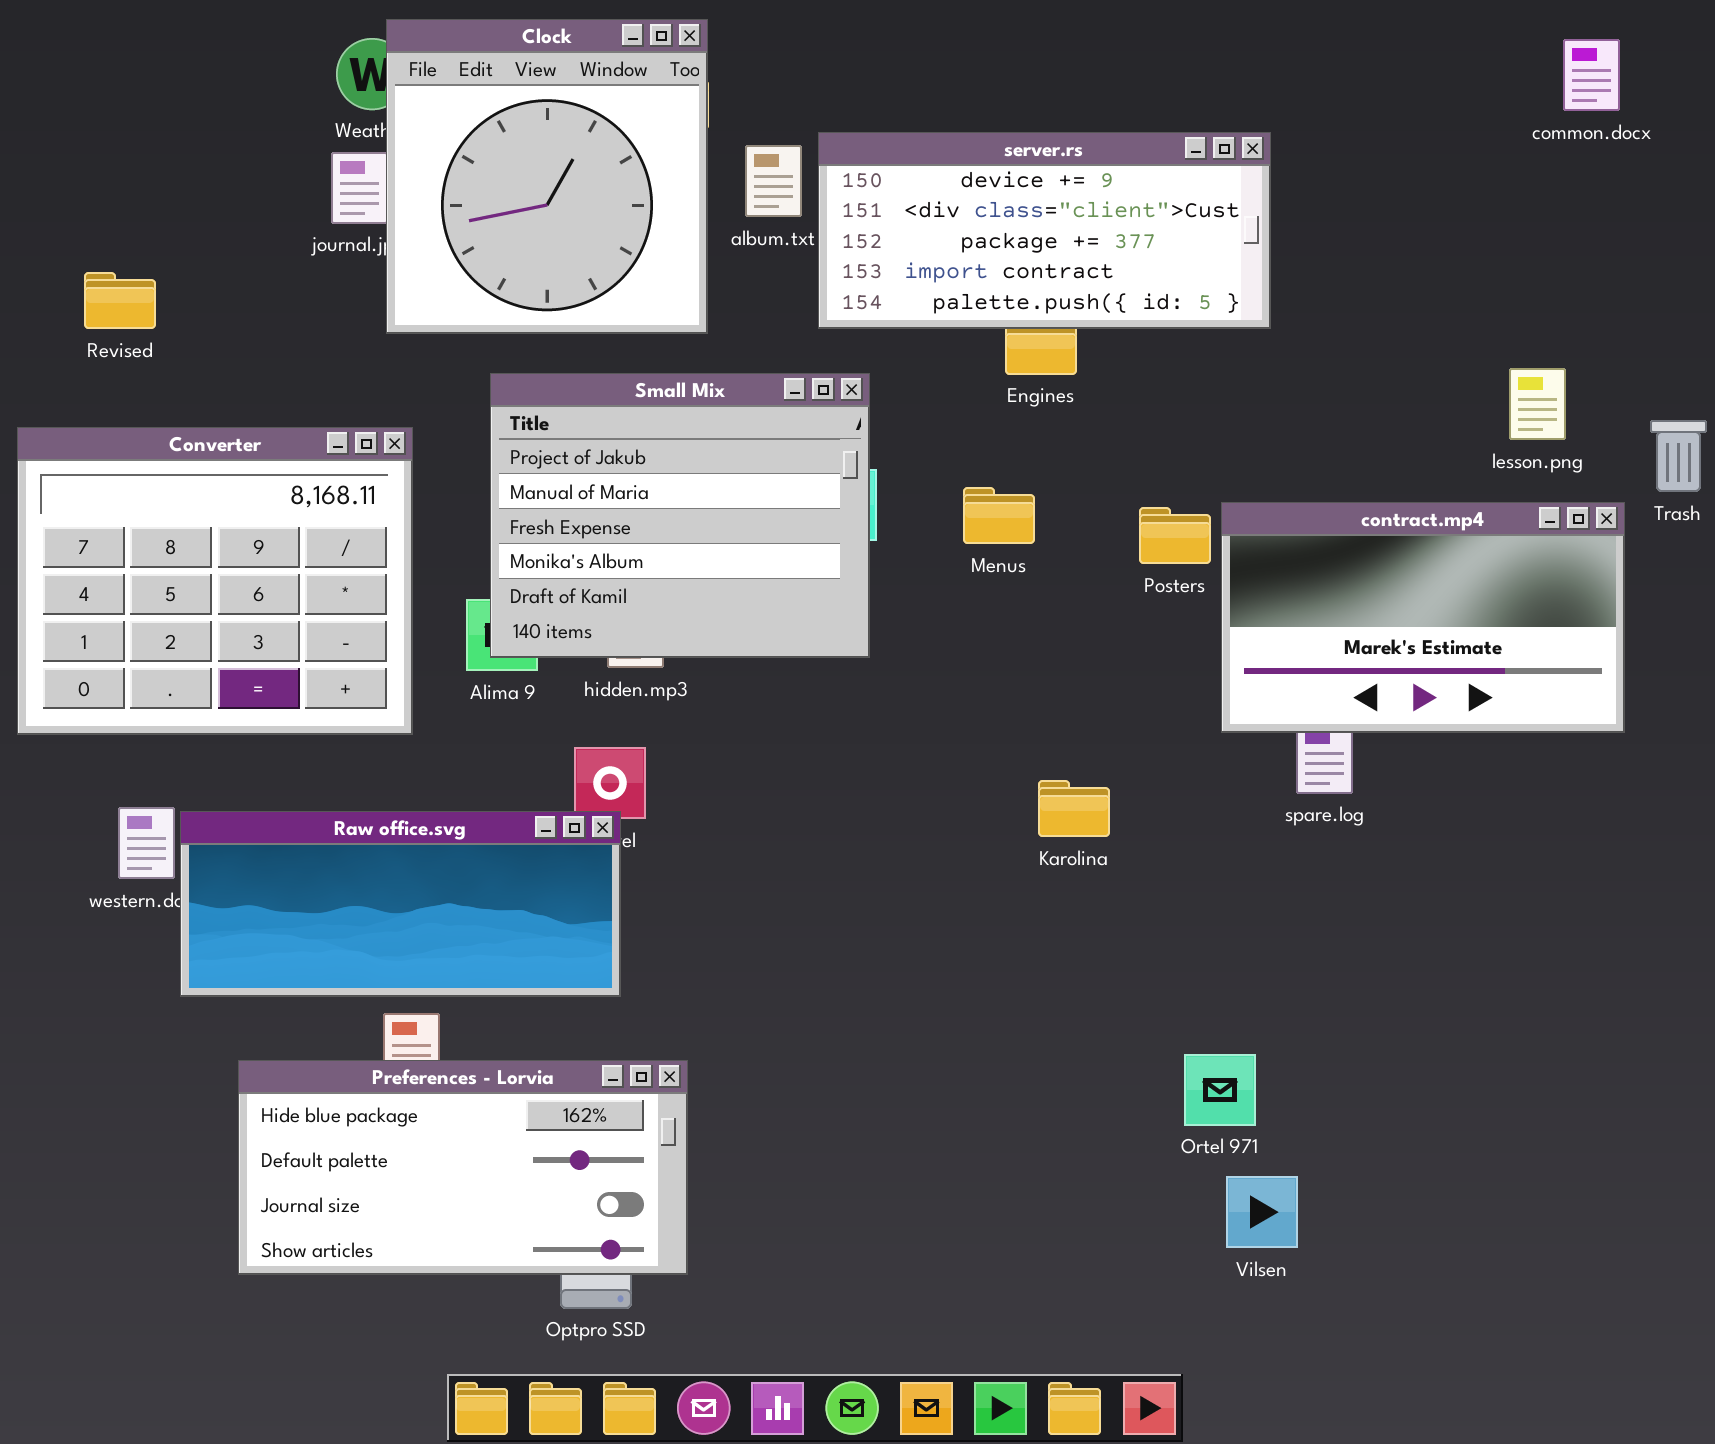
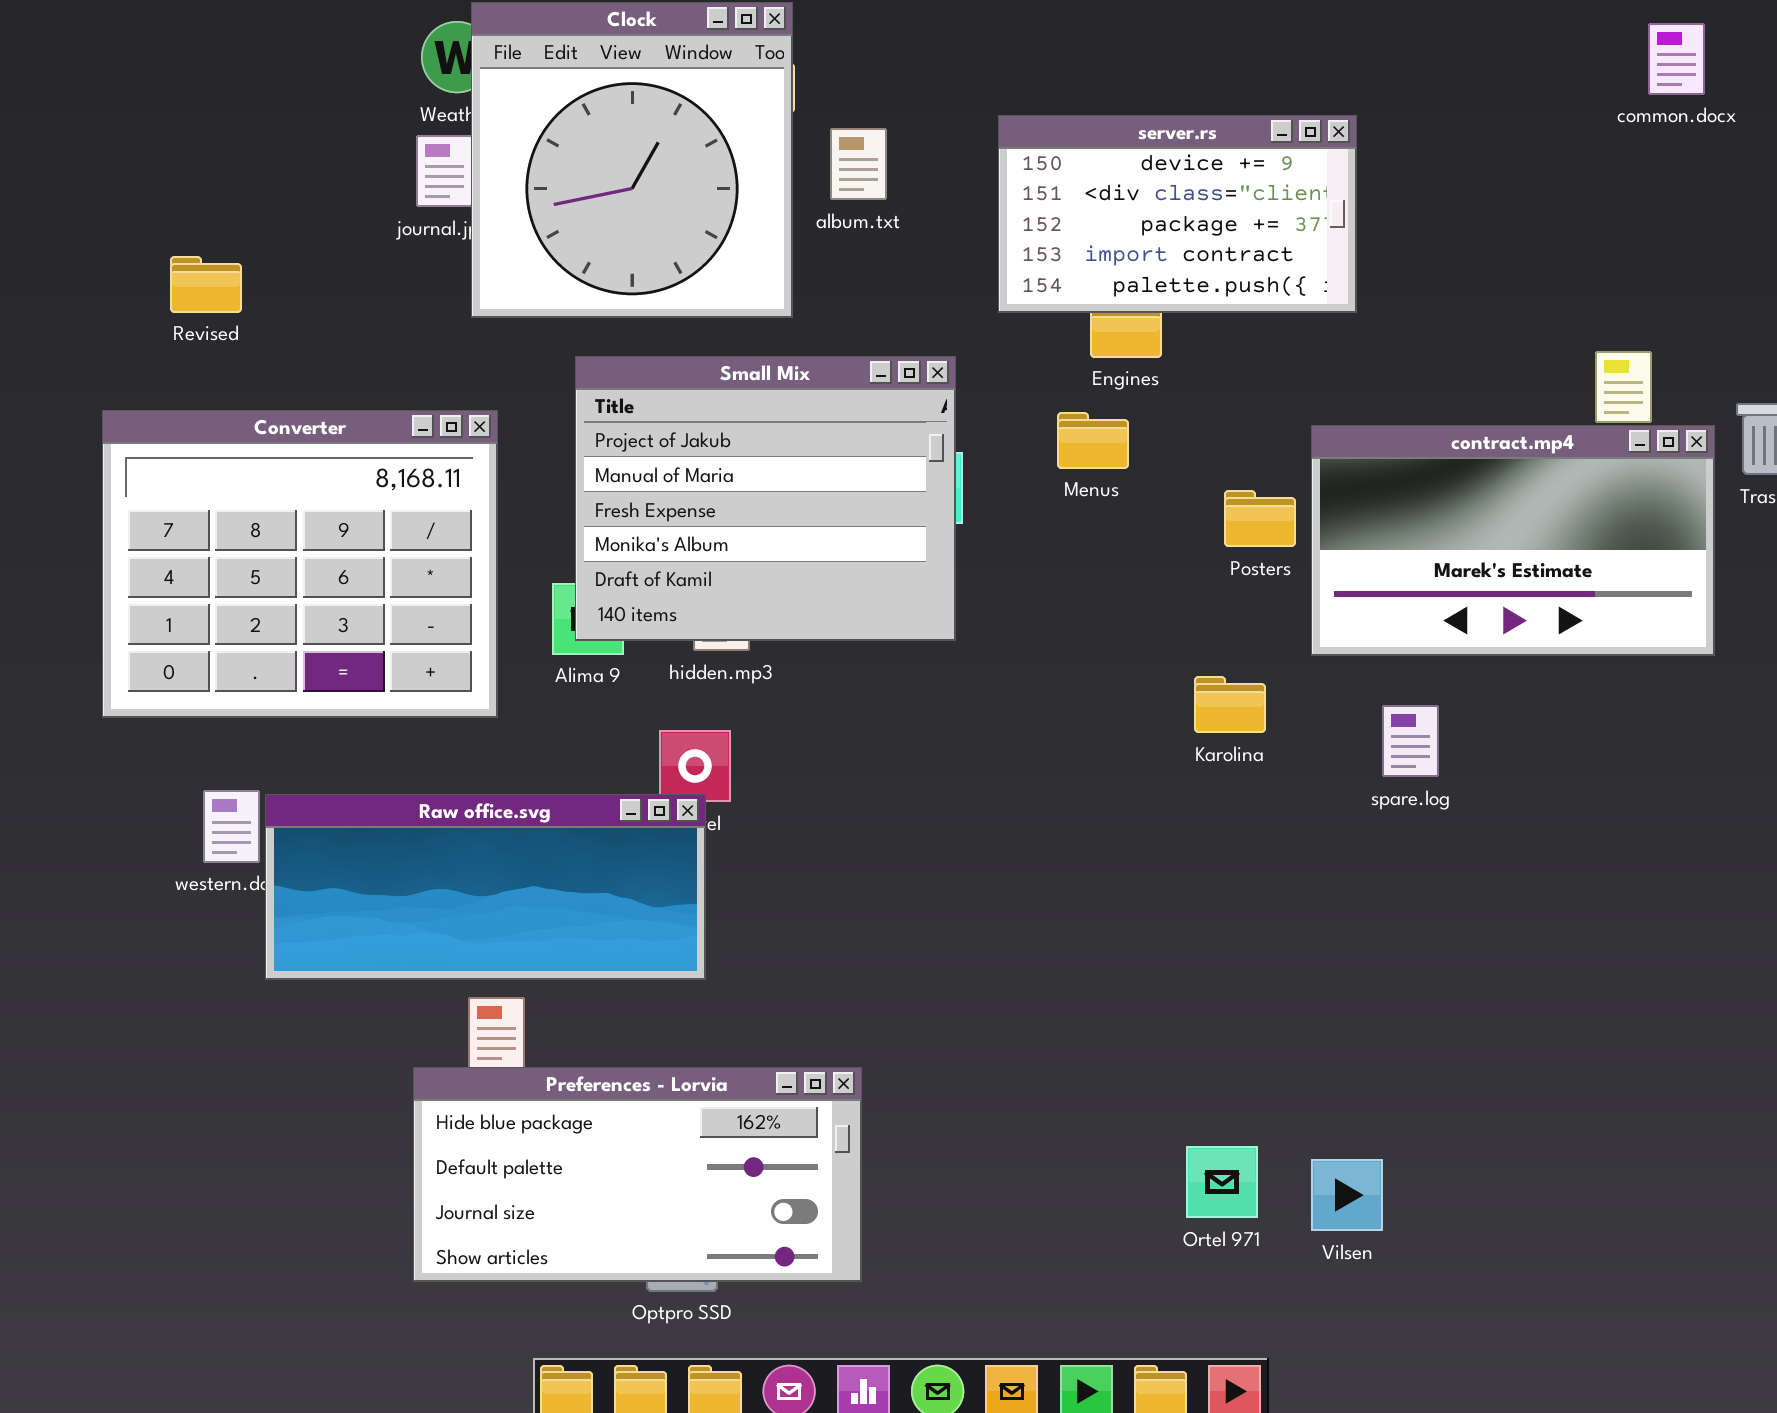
server.rs: [818,132,1271,329] -> [998,115,1357,313], resized
Menus: [963,487,1035,544] -> [1057,412,1129,469], moved
contract.mp4: [1221,502,1625,733] -> [1311,425,1715,656], moved
Karolina: [1038,780,1110,837] -> [1194,676,1266,733], moved
Ortel 971: [1184,1054,1256,1126] -> [1186,1146,1258,1218], moved
Preferences - Lorvia: [238,1060,688,1275] -> [413,1067,862,1282], moved

